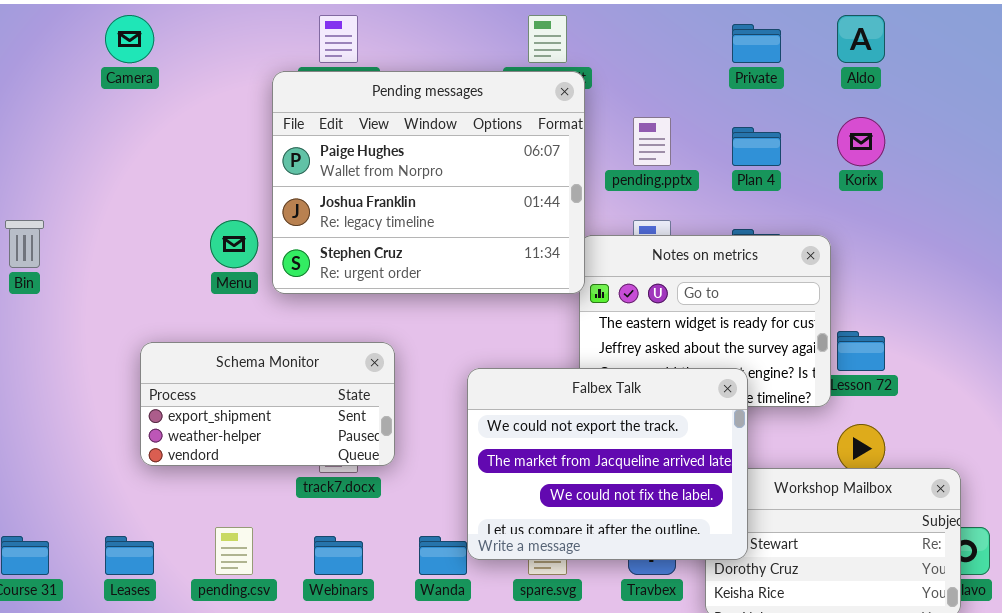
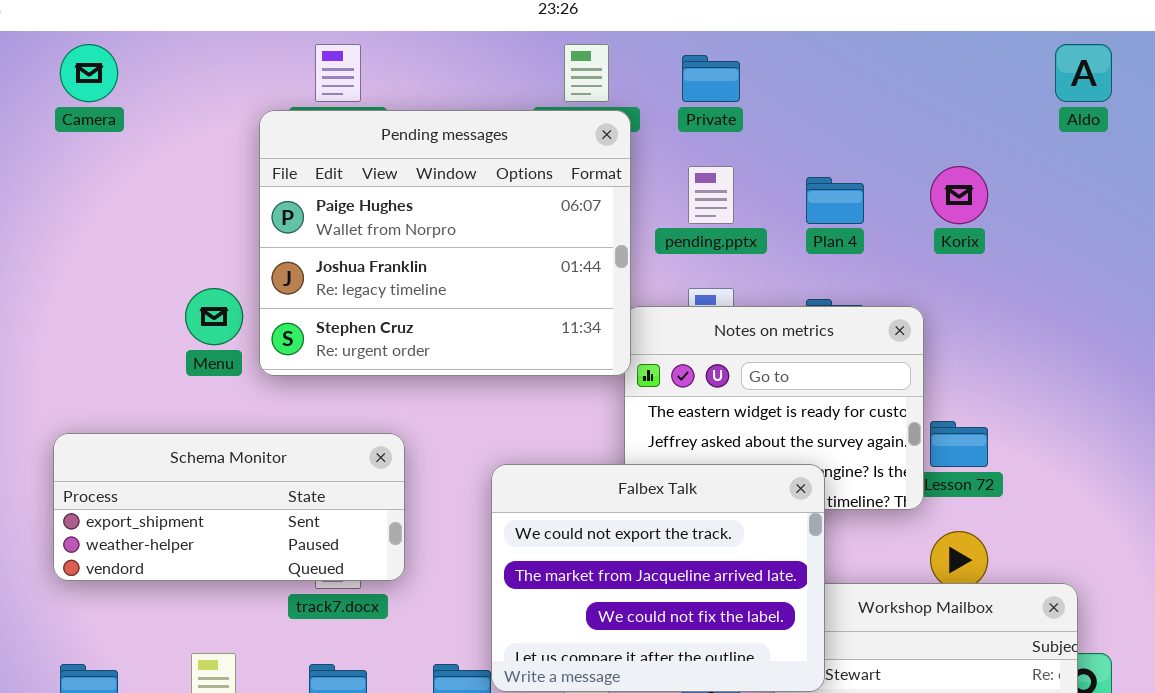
Aldo: [837,15,885,63] -> [1055,44,1112,102], moved
Private: [732,24,781,63] -> [682,55,740,102], moved
Schema Monitor: [140,342,395,466] -> [53,433,405,581], resized

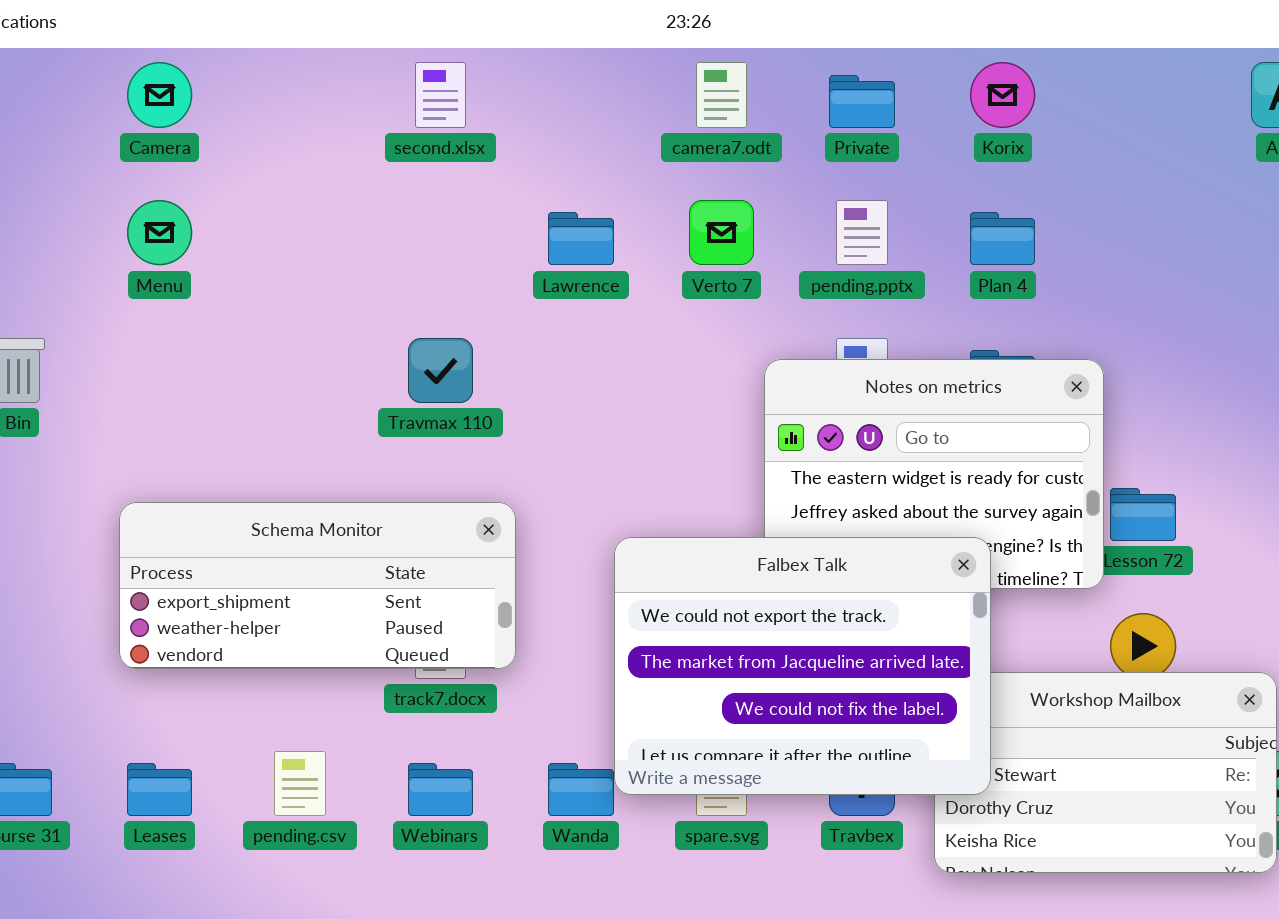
Pending messages: [259,110,631,376] -> none, closed
Korix: [930,166,988,224] -> [970,62,1035,128], moved
Menu: [185,288,243,345] -> [127,200,192,265], moved

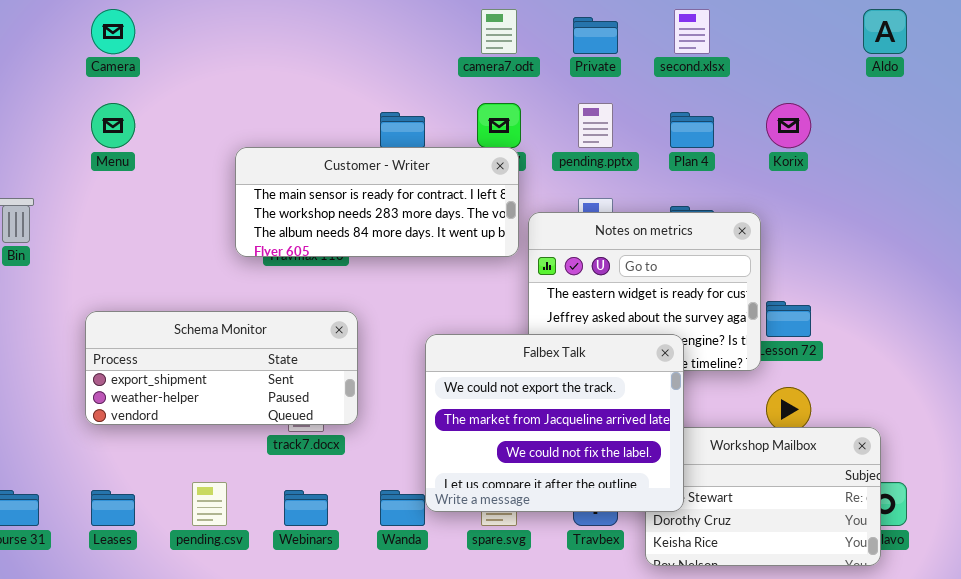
second.xlsx: [415,62,466,128] -> [674,9,710,54], moved
Korix: [970,62,1035,128] -> [766,103,811,148], moved
Customer - Writer: none -> [235,147,519,257], opened

